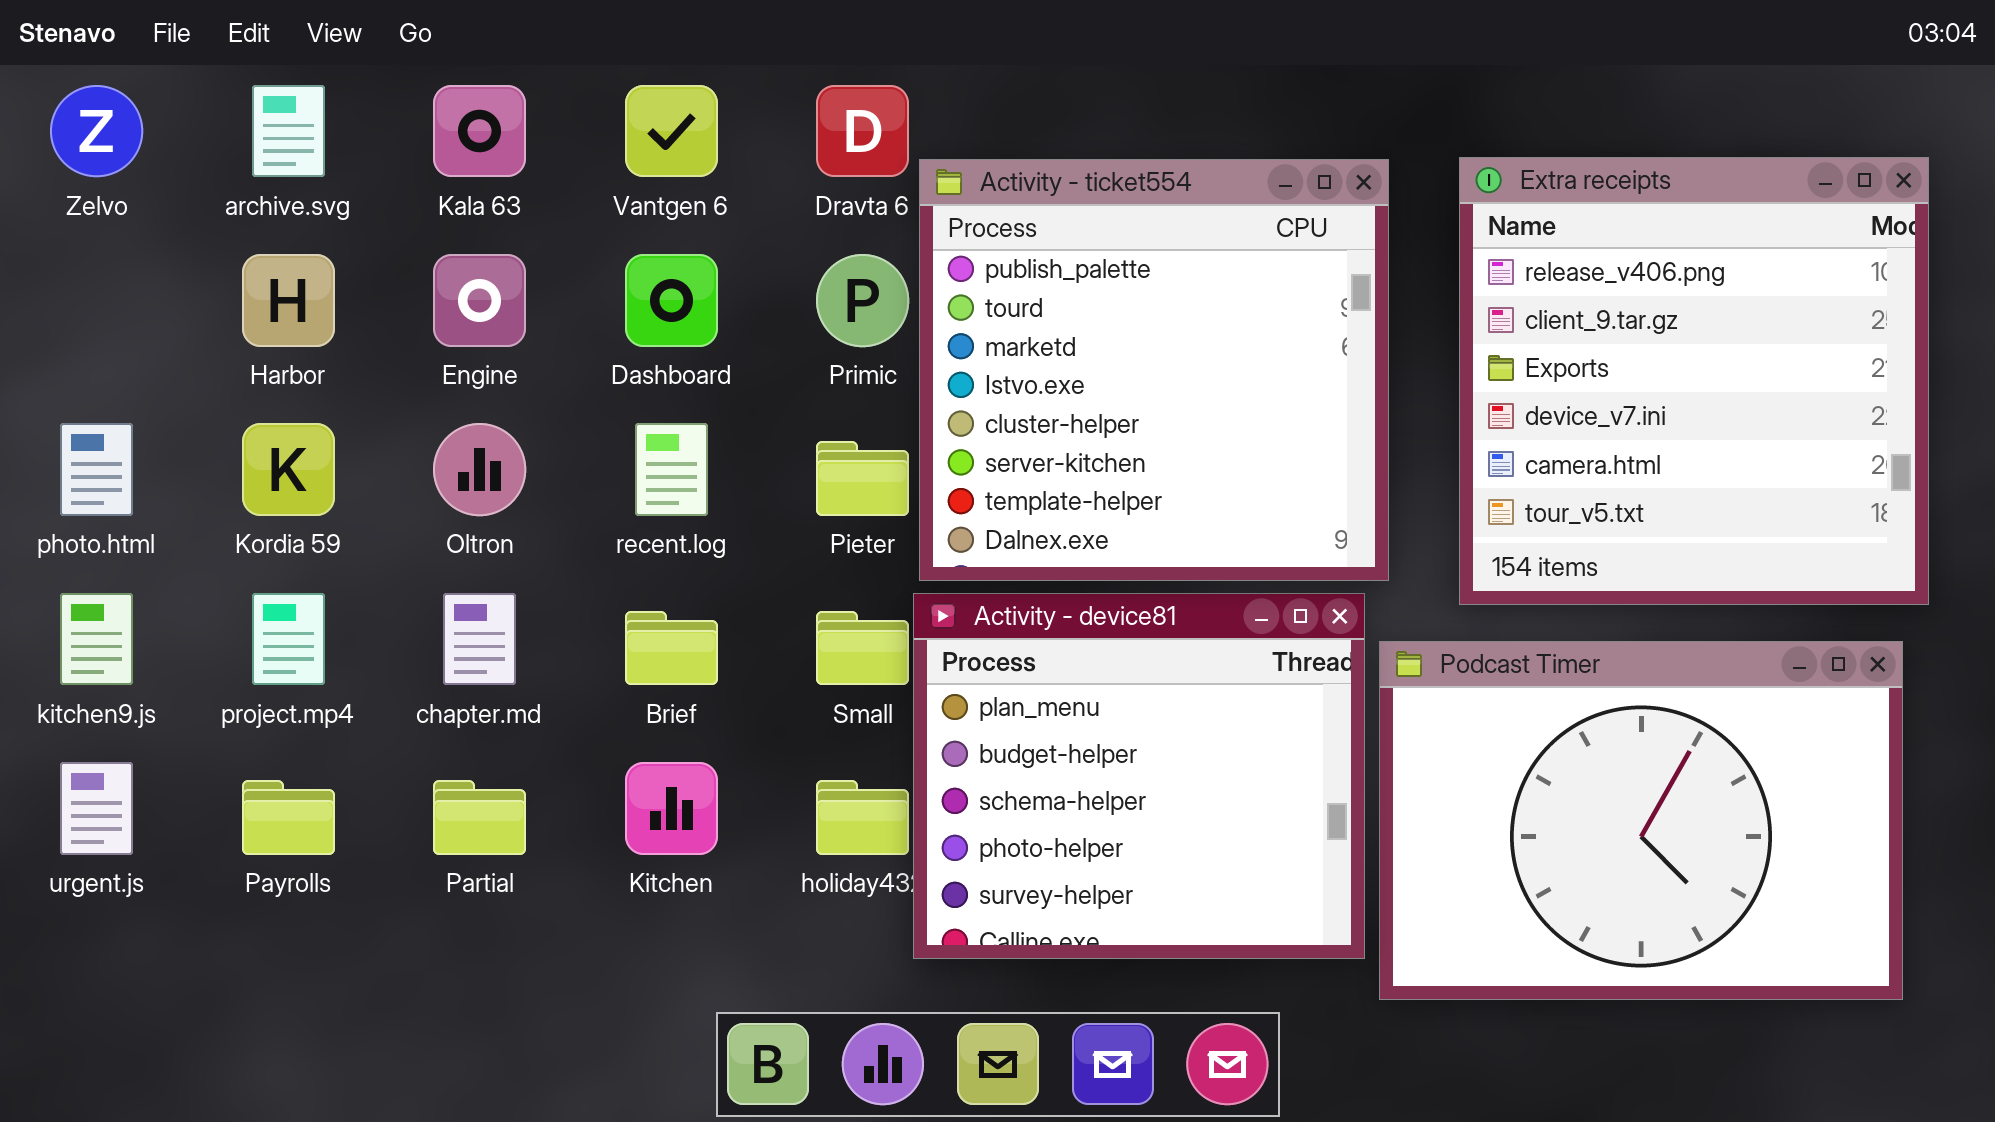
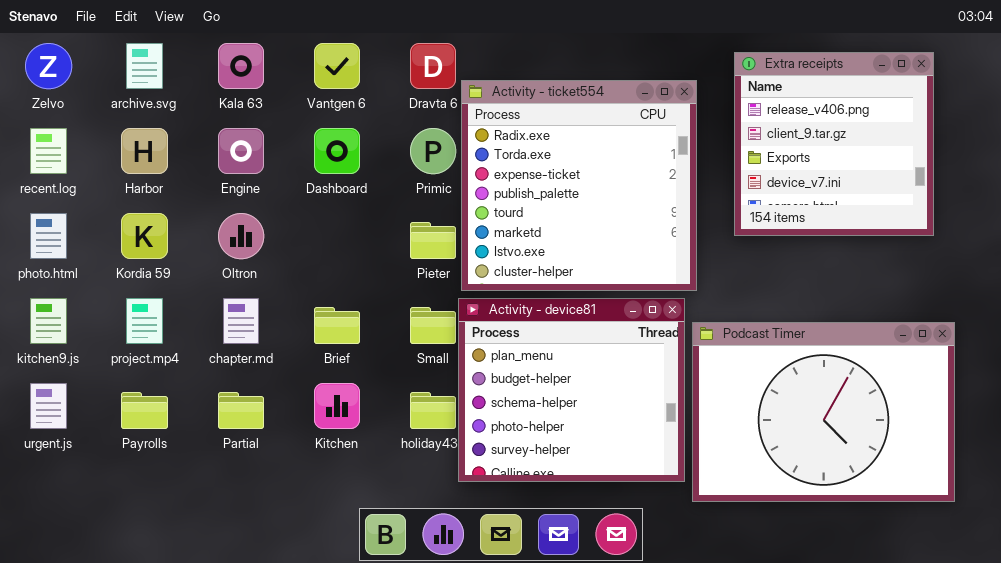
Extra receipts: [1459,157,1929,605] -> [734,52,934,236], moved, resized
Activity - ticket554: [919,159,1389,581] -> [461,80,697,291], scrolled up 3 rows
recent.log: [635,423,708,516] -> [30,128,67,174], moved

